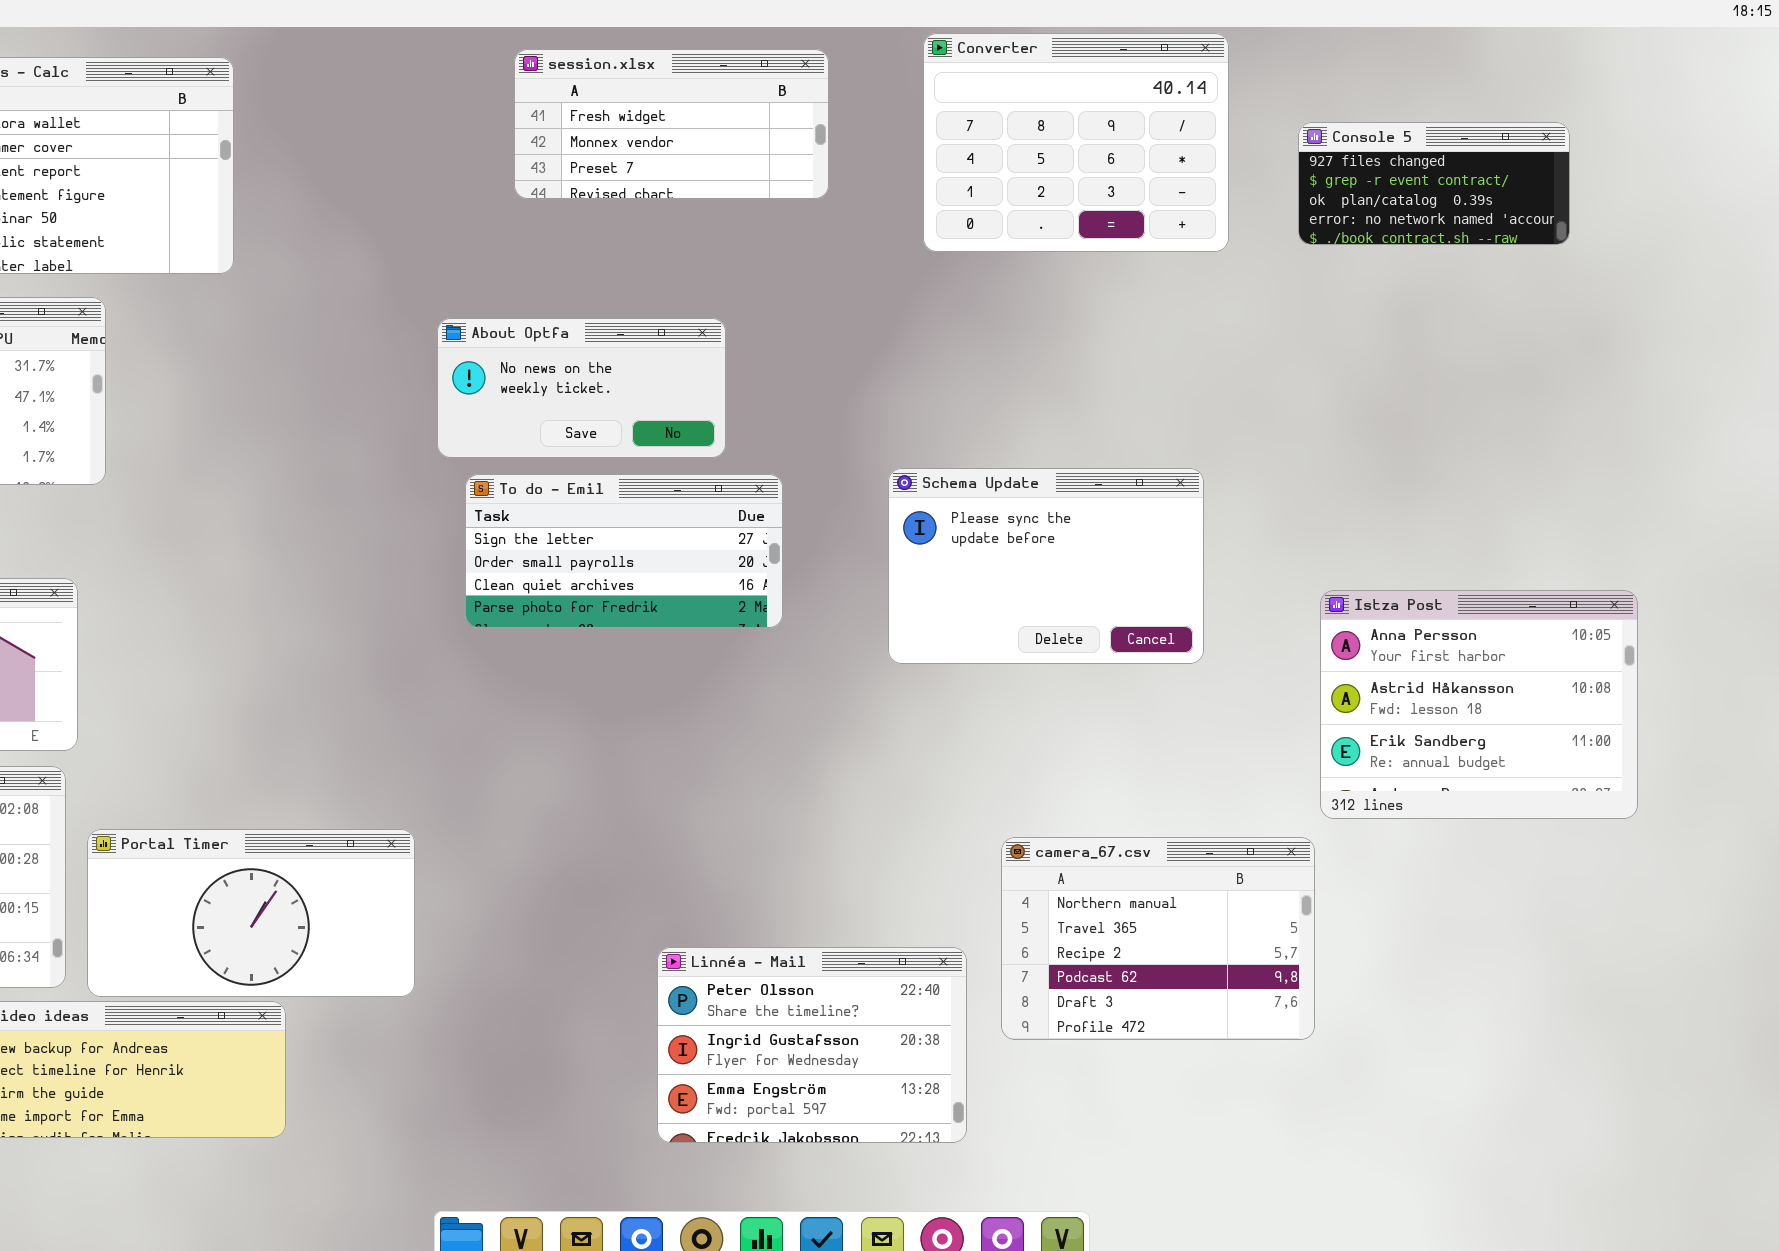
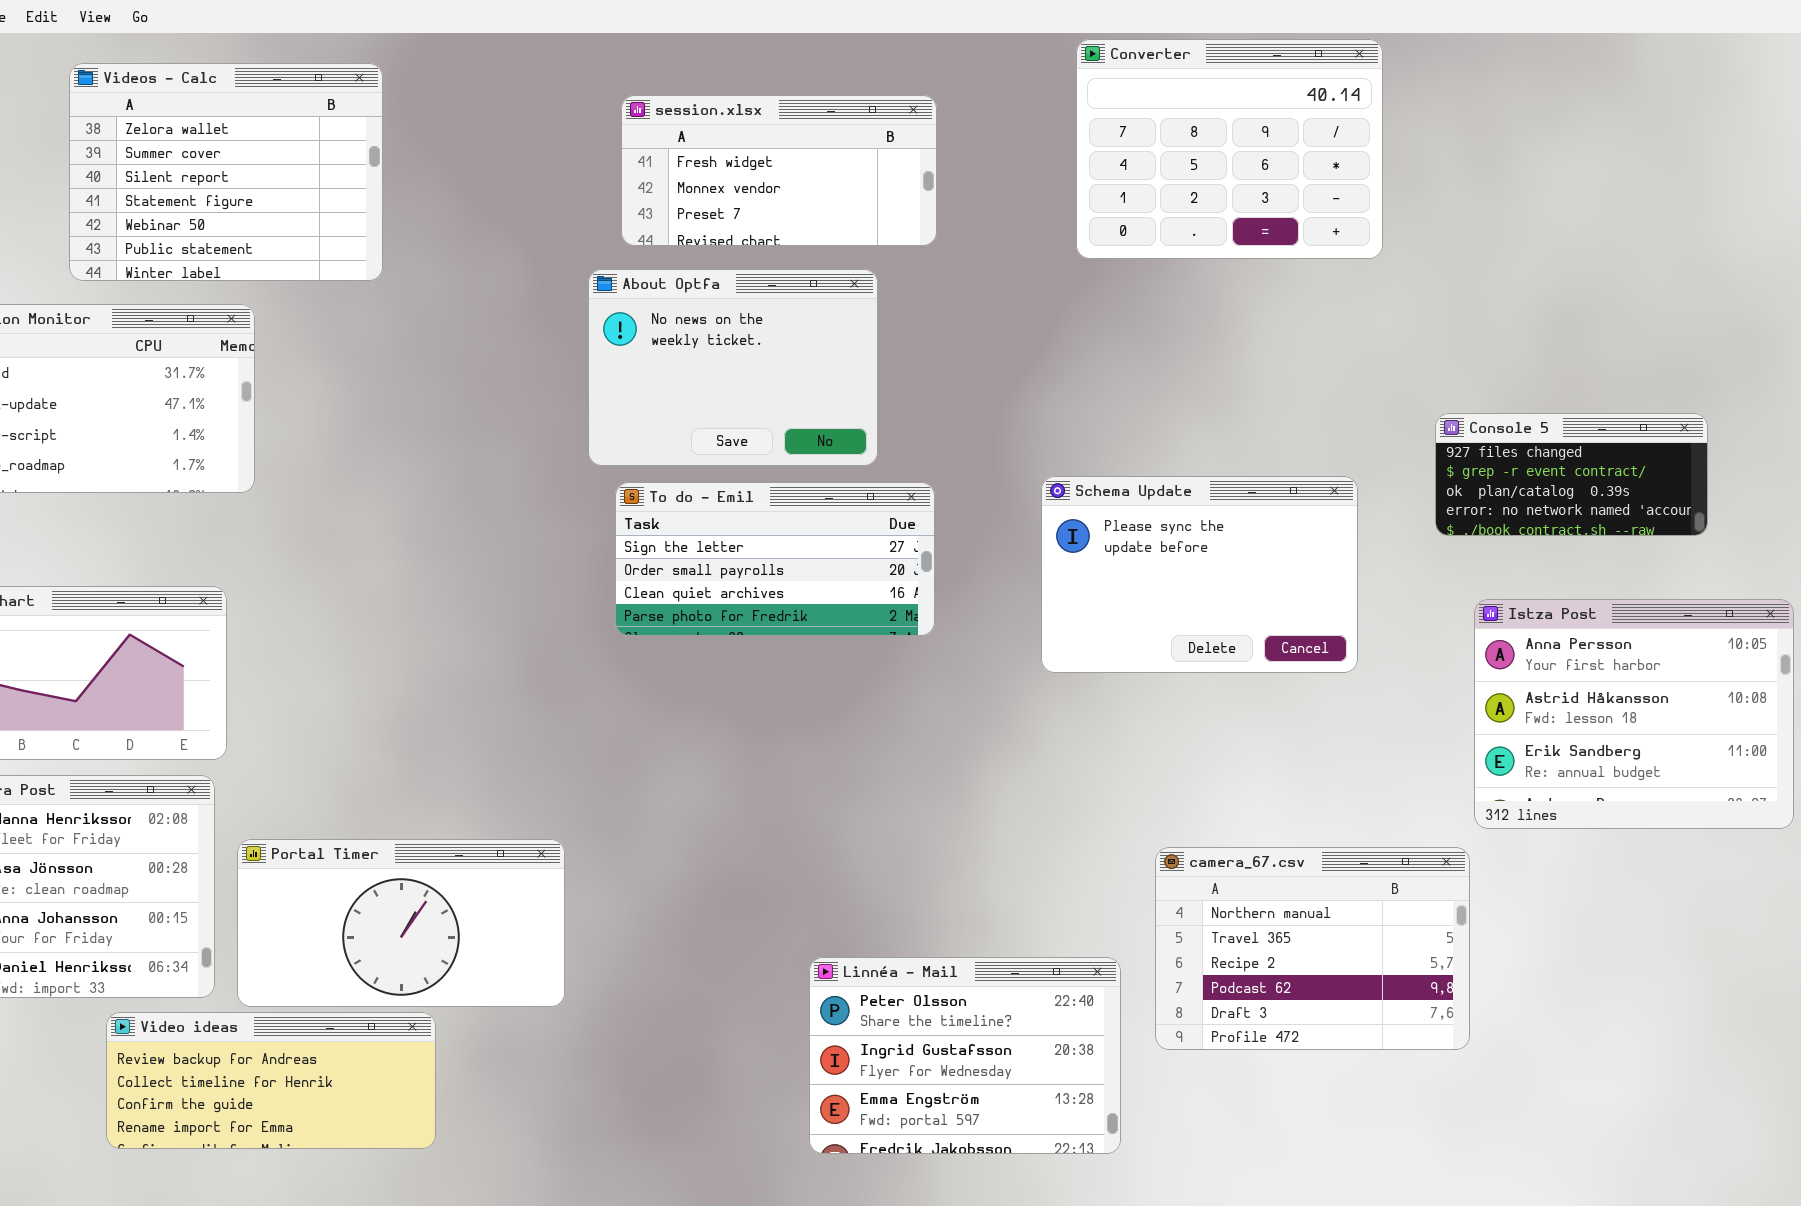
session.xlsx: [514,49,829,199] -> [621,95,937,246], moved
Console 5: [1298,122,1570,245] -> [1435,413,1708,536], moved
About Optfa: [437,318,726,458] -> [588,269,878,466], resized

